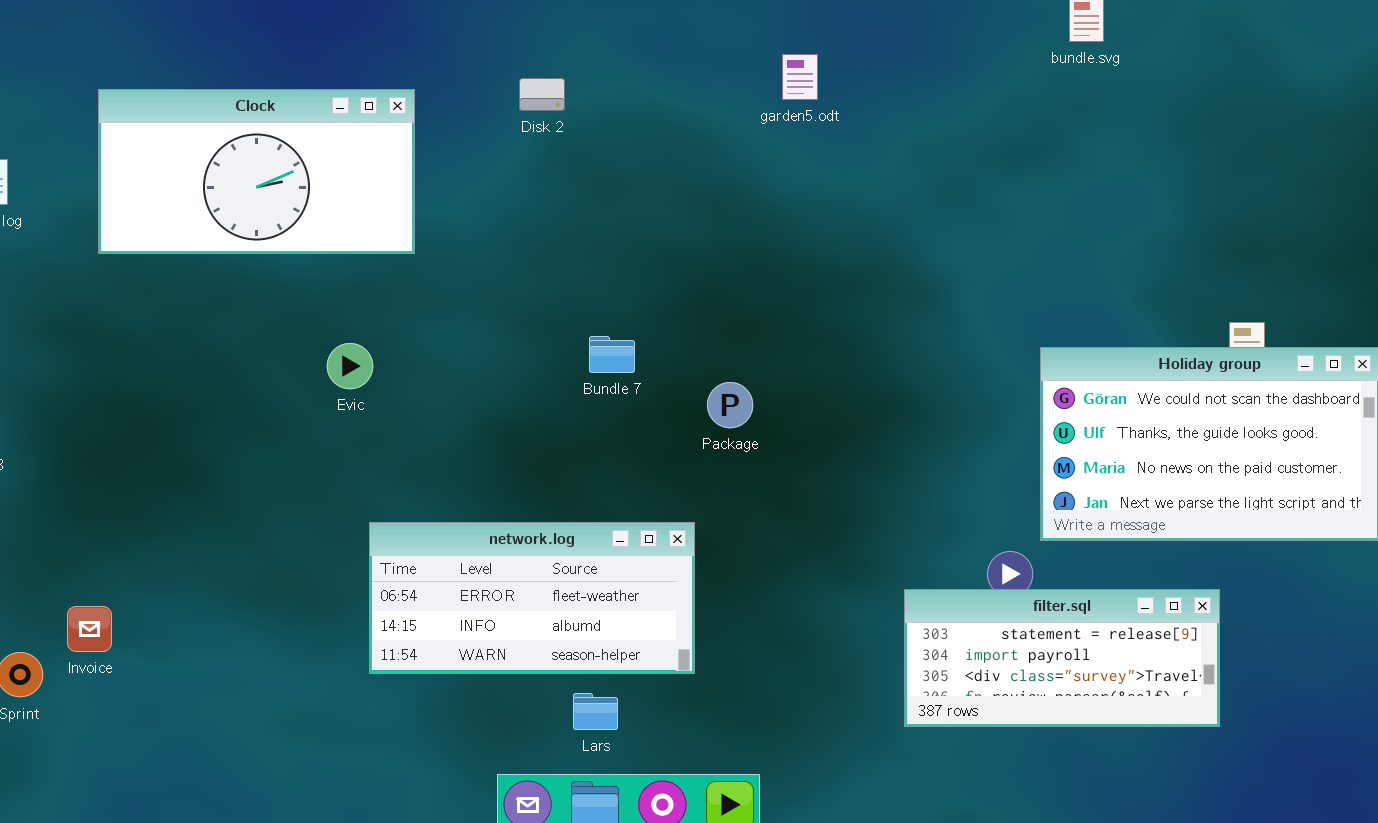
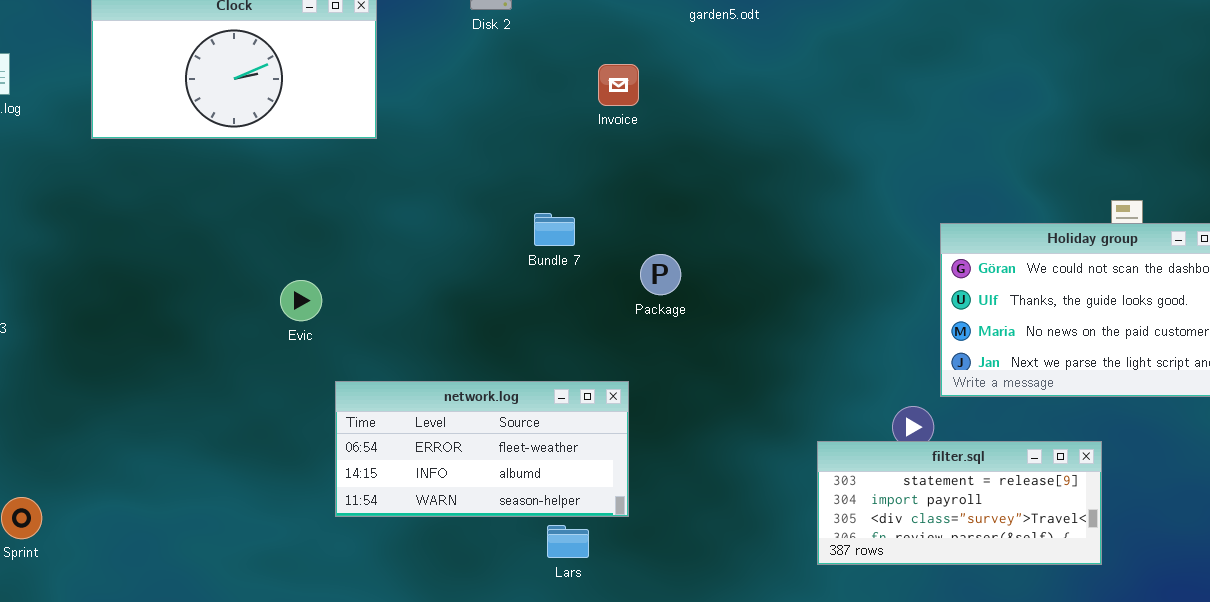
Evic: [327,343,373,389] -> [280,280,322,321], moved
Invoice: [67,606,112,652] -> [598,64,639,106], moved
Lars: [573,693,618,730] -> [547,525,589,558], moved

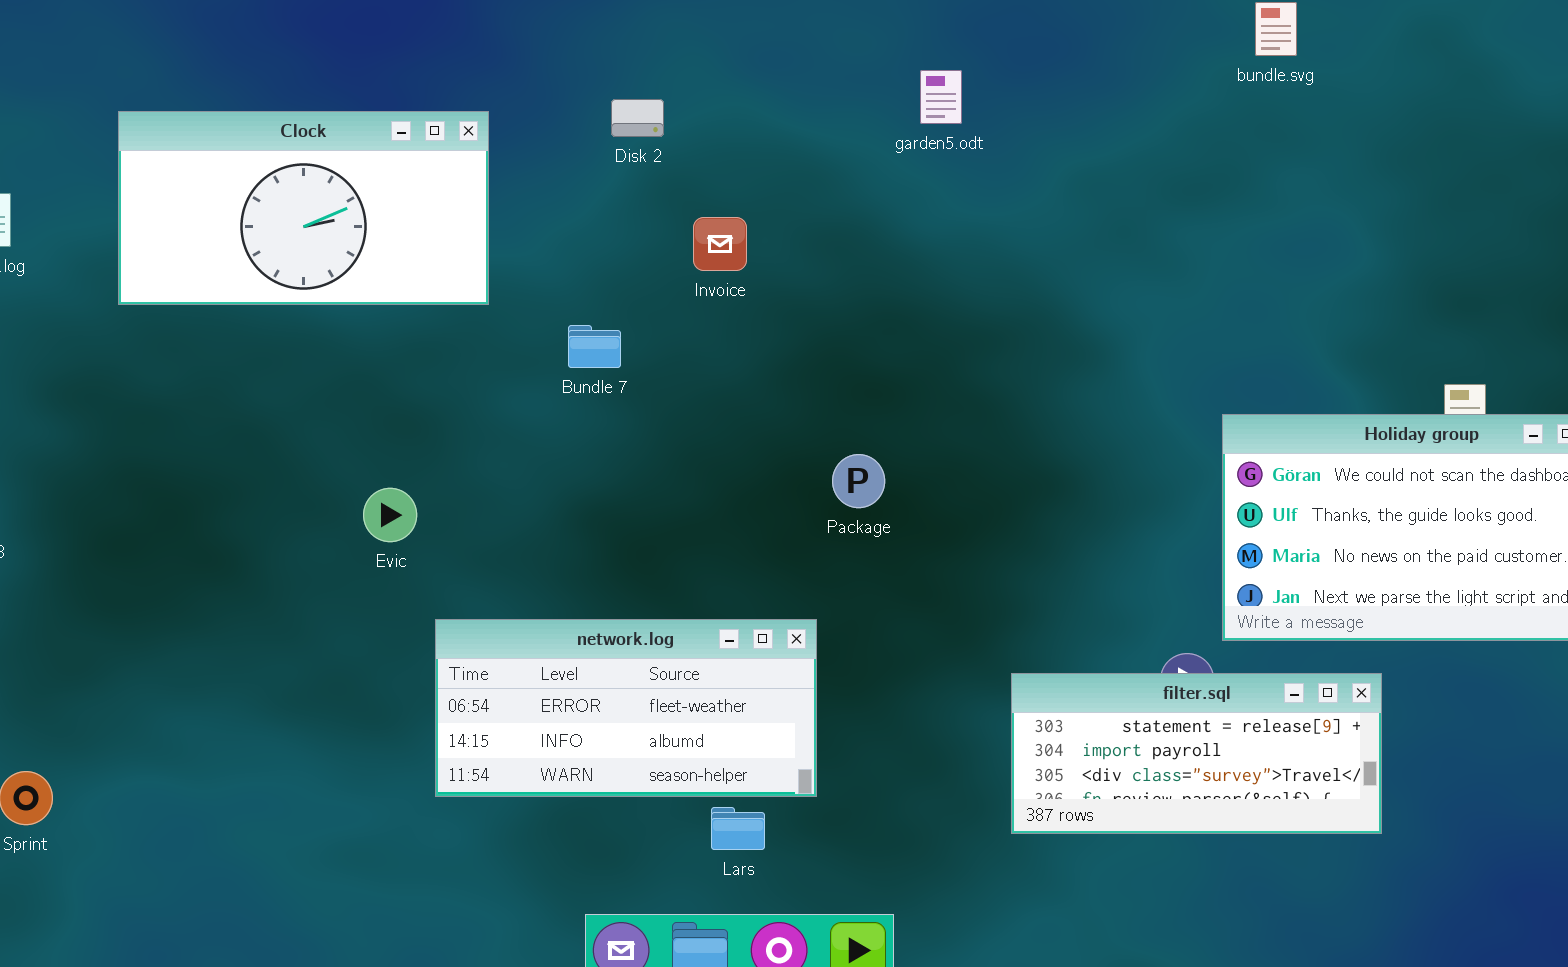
Invoice: [598,64,639,106] -> [693,217,747,271], moved
Bundle 7: [534,213,575,246] -> [568,325,621,368], moved
filter.sql: [817,441,1102,565] -> [1011,673,1382,834], moved

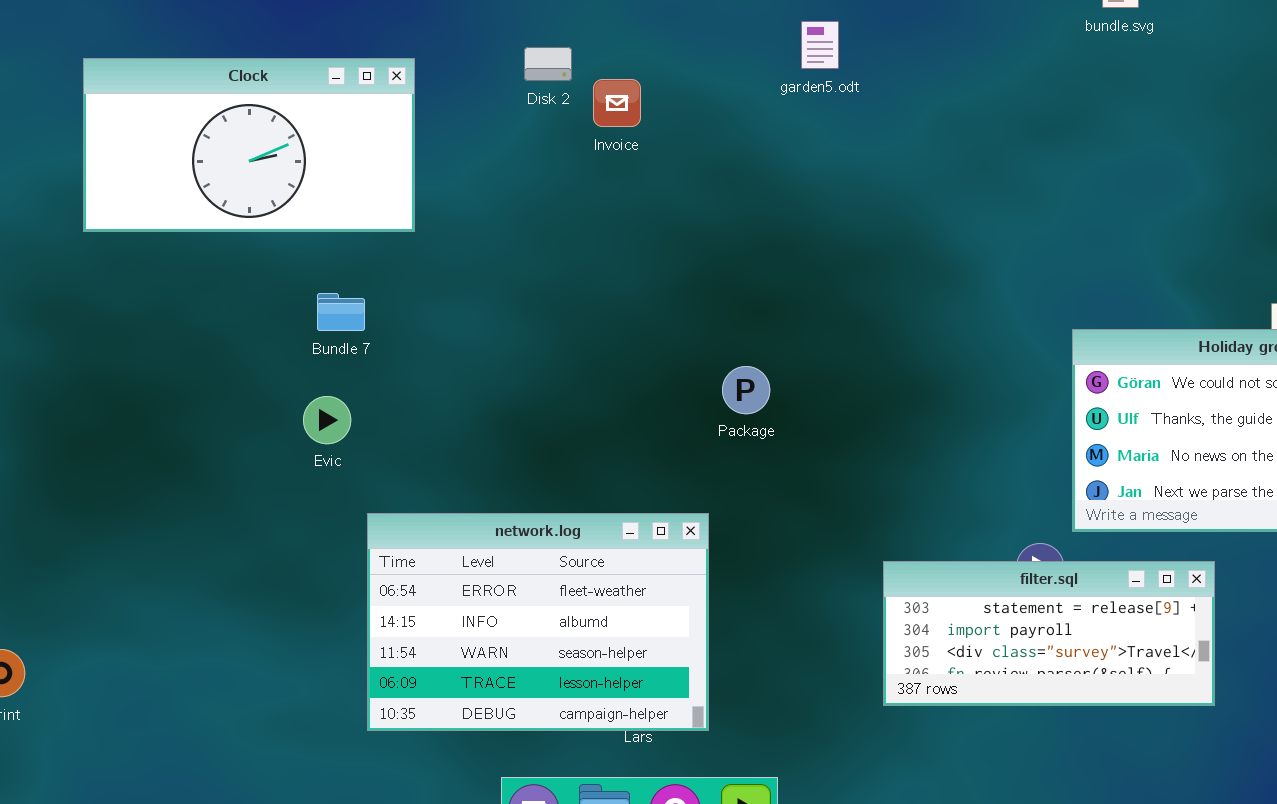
Invoice: [693,217,747,271] -> [593,79,641,127], moved
Bundle 7: [568,325,621,368] -> [317,293,365,331], moved
network.log: [435,619,817,797] -> [367,513,709,731], resized

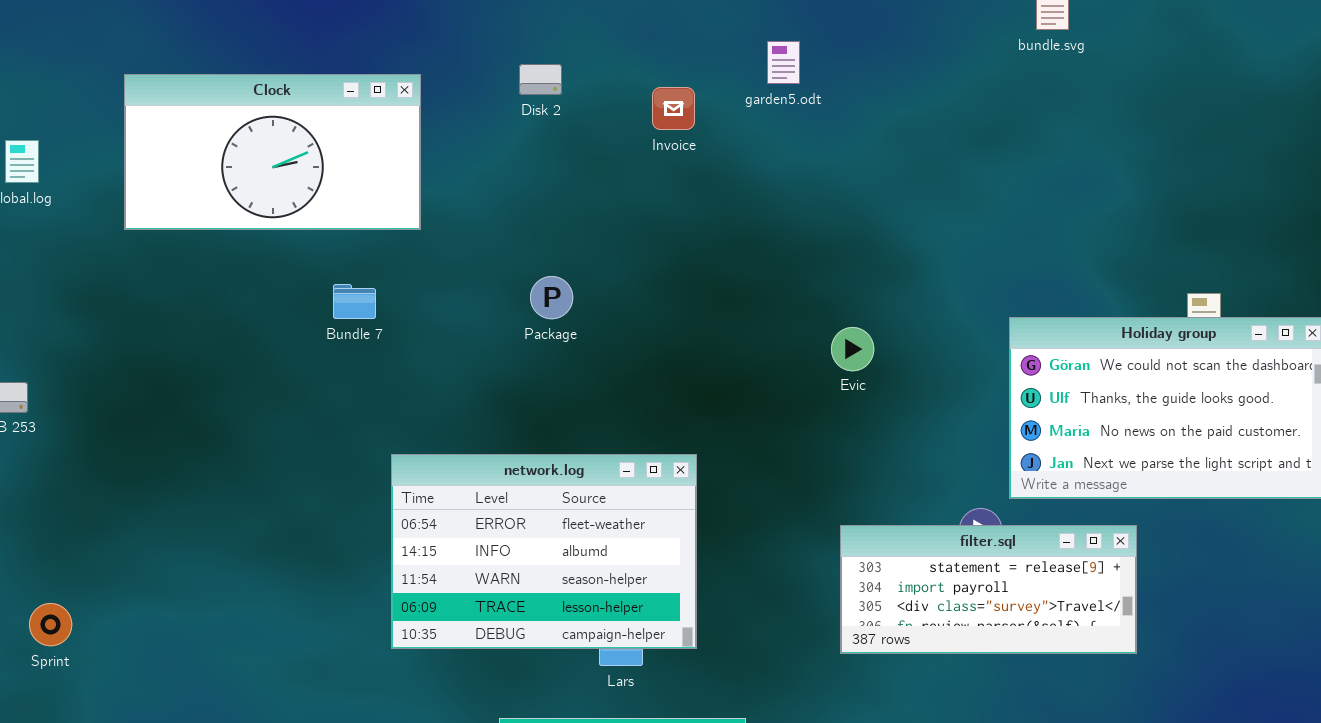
Invoice: [593,79,641,127] -> [652,87,695,130], moved
Package: [722,366,770,414] -> [530,276,573,319], moved
Evic: [303,396,351,444] -> [831,327,874,371], moved
network.log: [367,513,709,731] -> [391,454,697,649], moved

